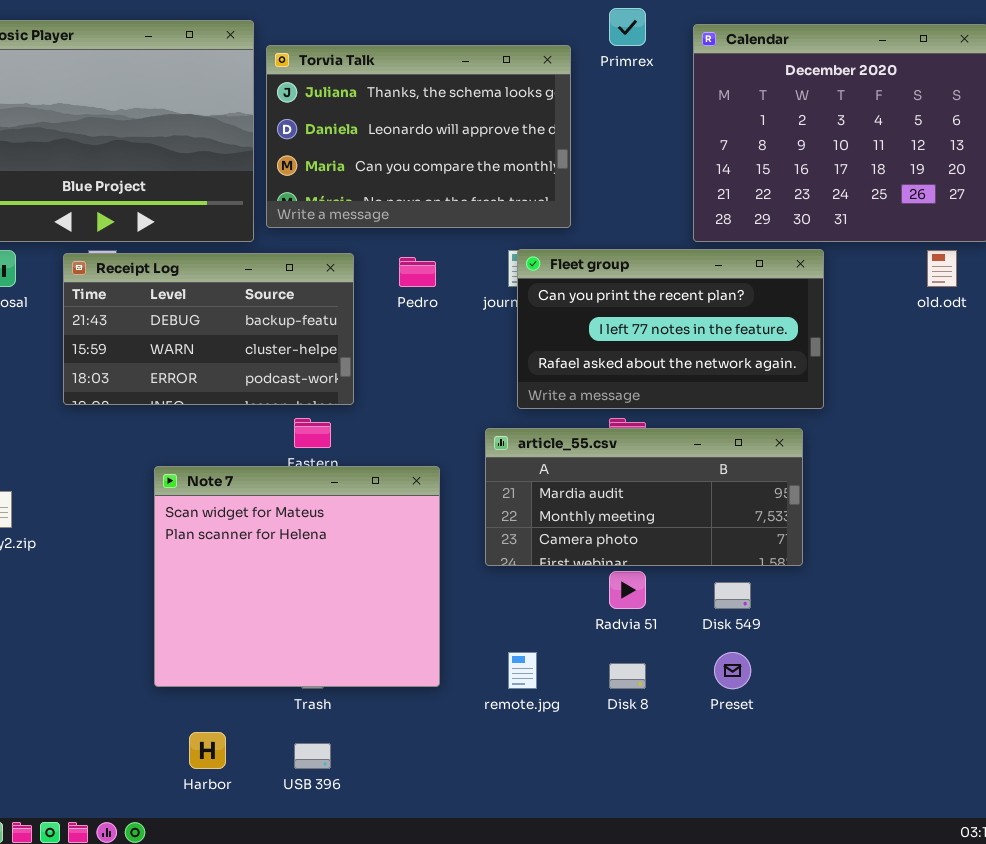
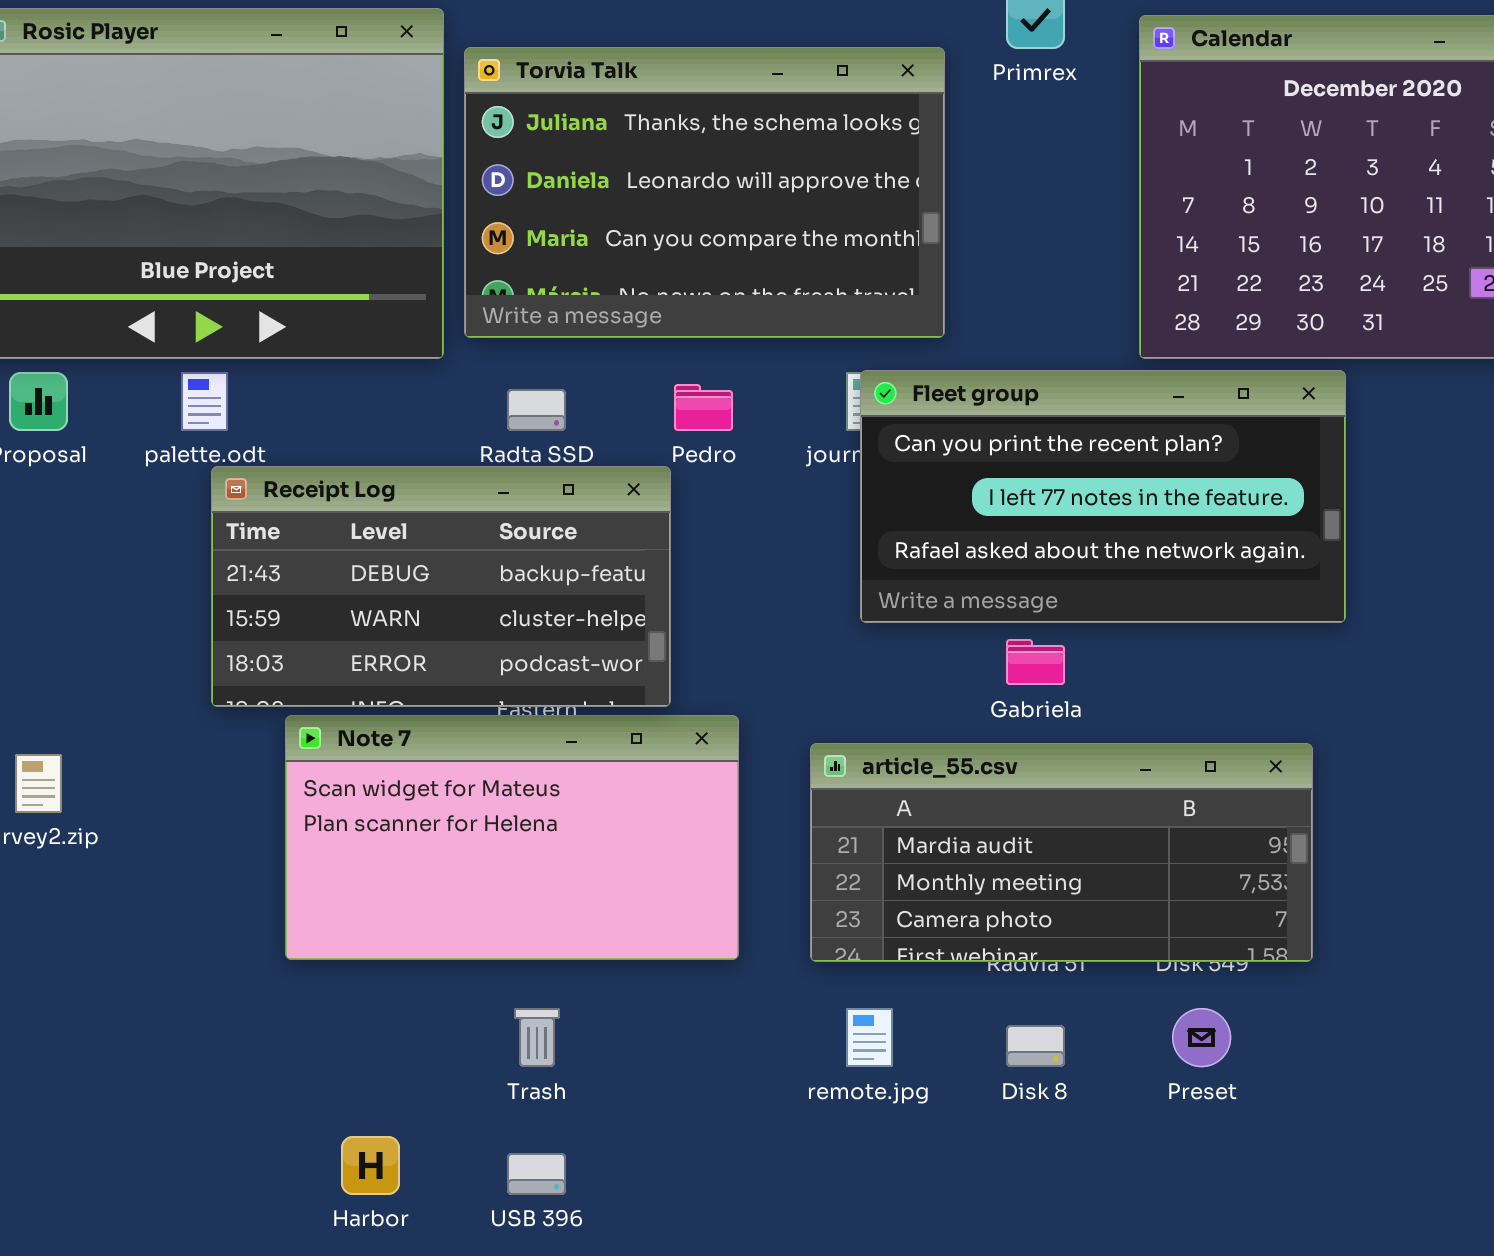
Receipt Log: [63,253,354,405] -> [211,466,671,707], moved
article_55.csv: [485,428,803,566] -> [810,743,1313,962], moved
Note 7: [154,466,440,687] -> [285,715,739,960], resized

